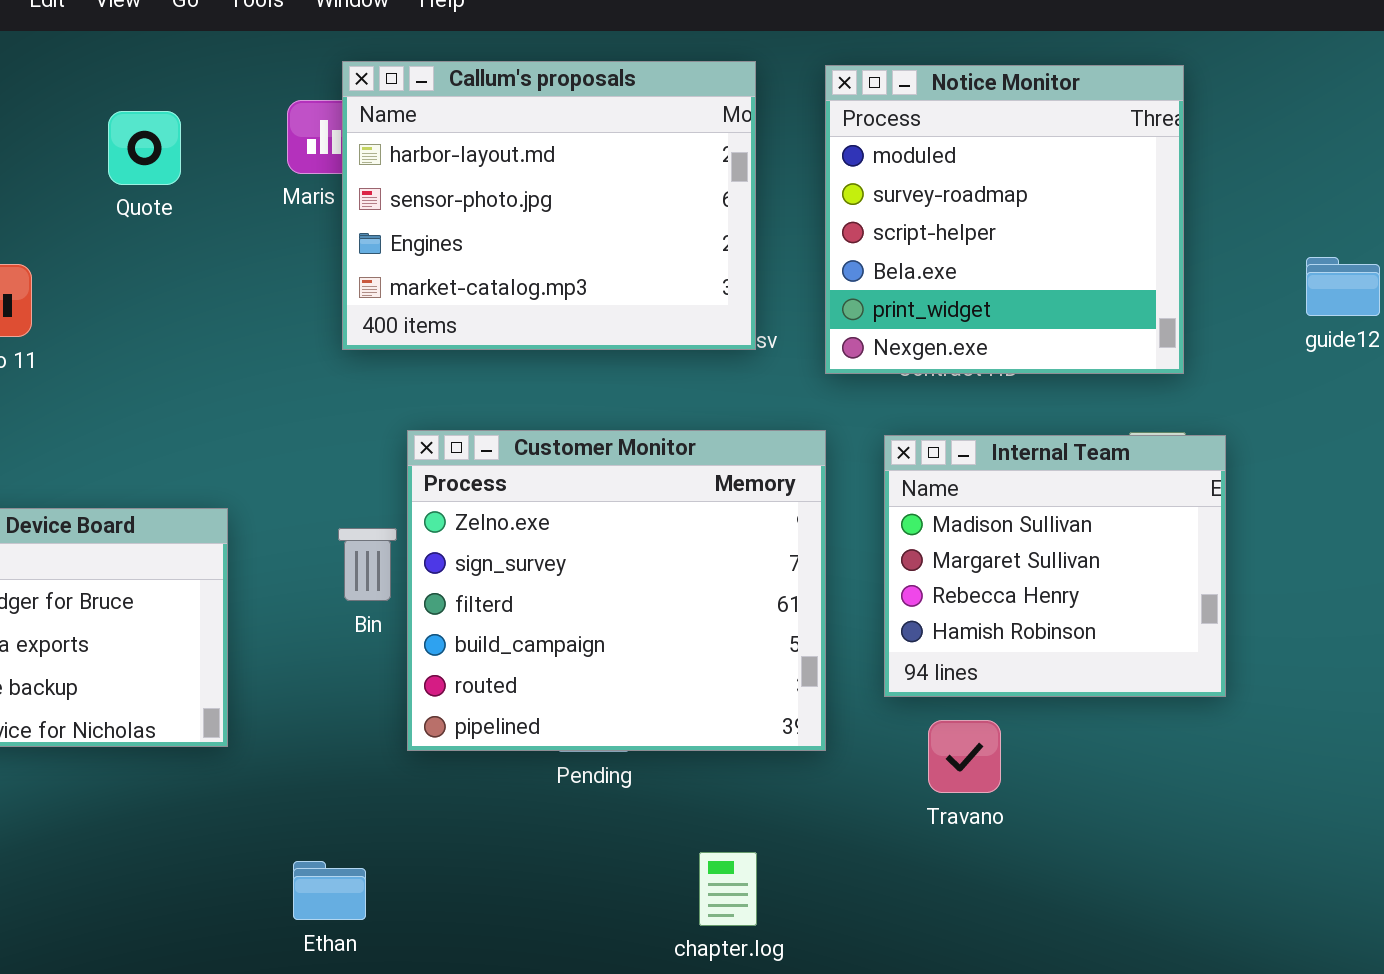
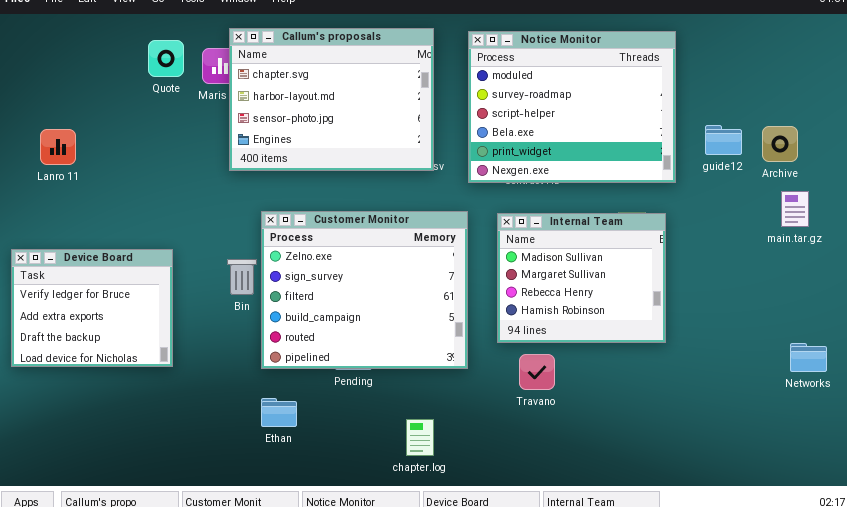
Callum's proposals: [342,61,756,350] -> [229,28,434,171], scrolled up 1 row
Notice Monitor: [825,65,1184,374] -> [468,31,676,183], resized
Quote: [108,111,181,185] -> [148,40,184,77], moved
Ethan: [293,861,366,920] -> [261,398,297,427], moved

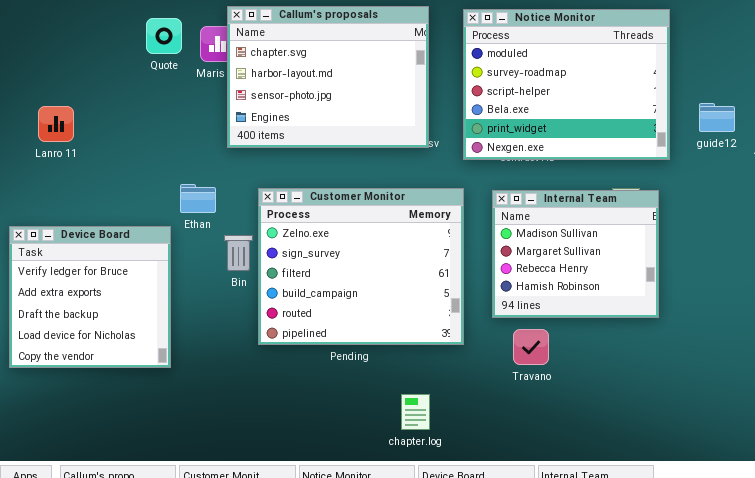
Device Board: [11,249,173,367] -> [9,226,171,368], resized
Ethan: [261,398,297,427] -> [180,184,216,213], moved

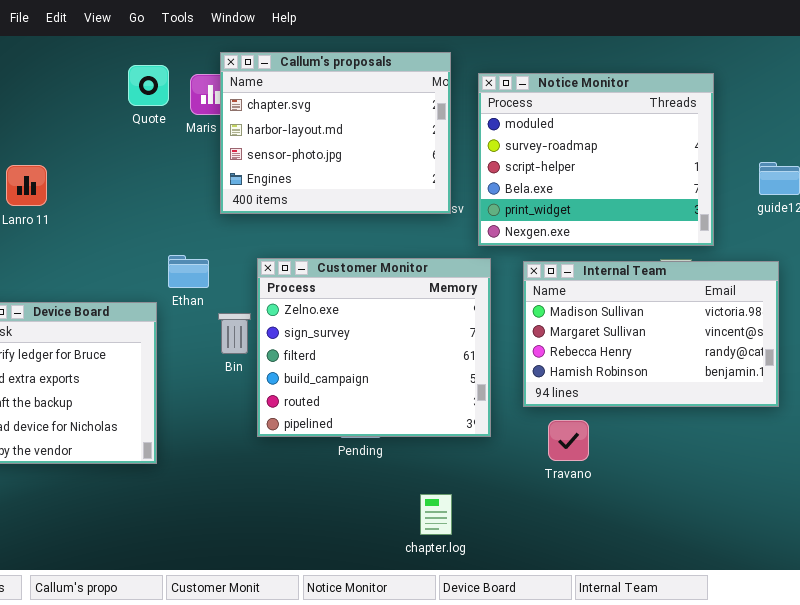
Notice Monitor: [463,9,670,160] -> [478,73,714,246], moved
Internal Team: [492,190,659,318] -> [523,261,779,407], resized

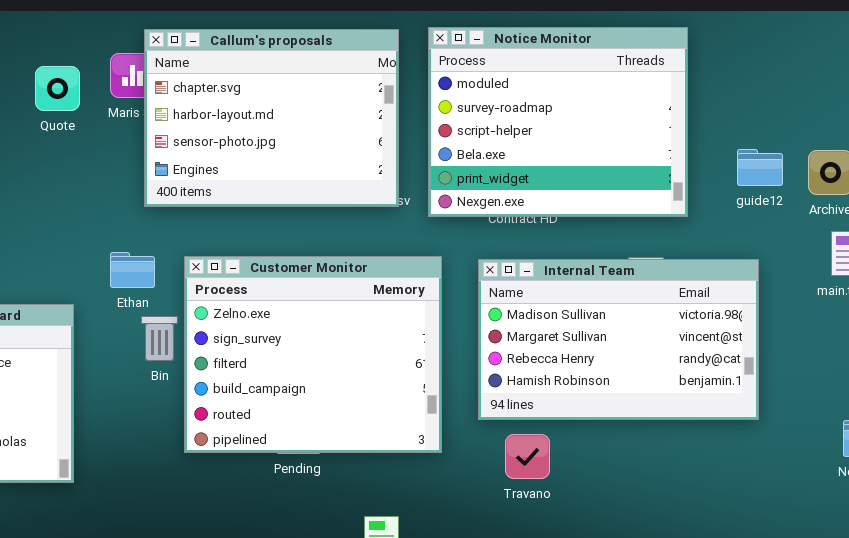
Quote: [128,65,169,106] -> [35,66,80,111], moved
Notice Monitor: [478,73,714,246] -> [428,27,688,217], moved
Ethan: [168,255,209,288] -> [110,252,155,288], moved

